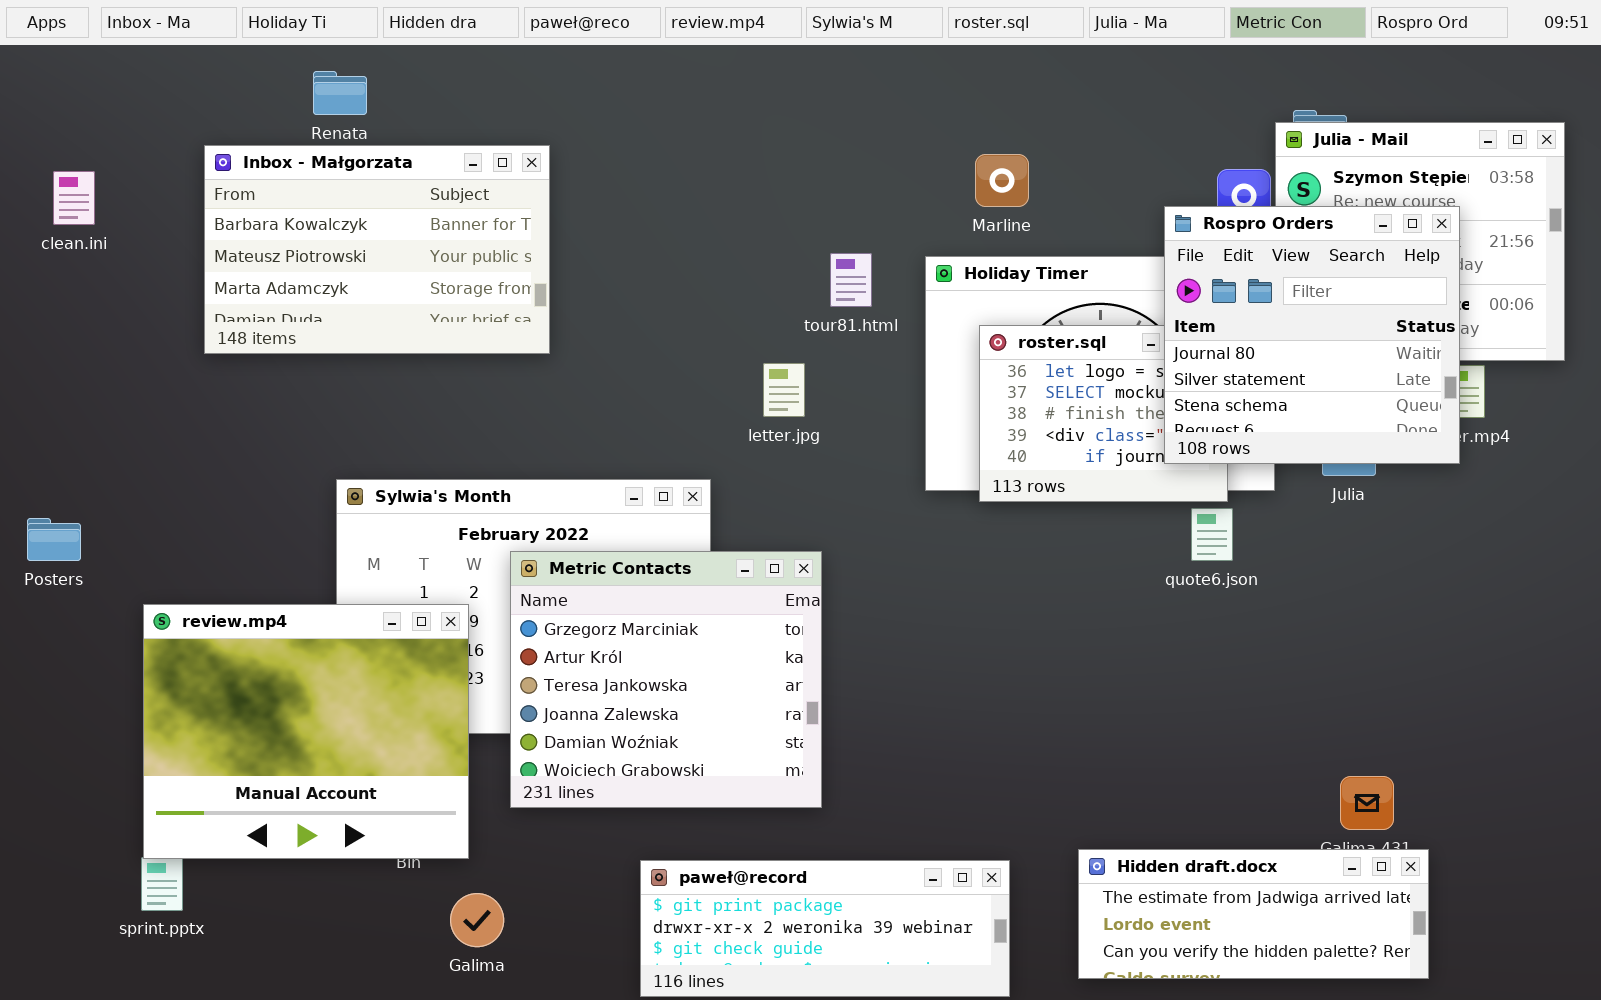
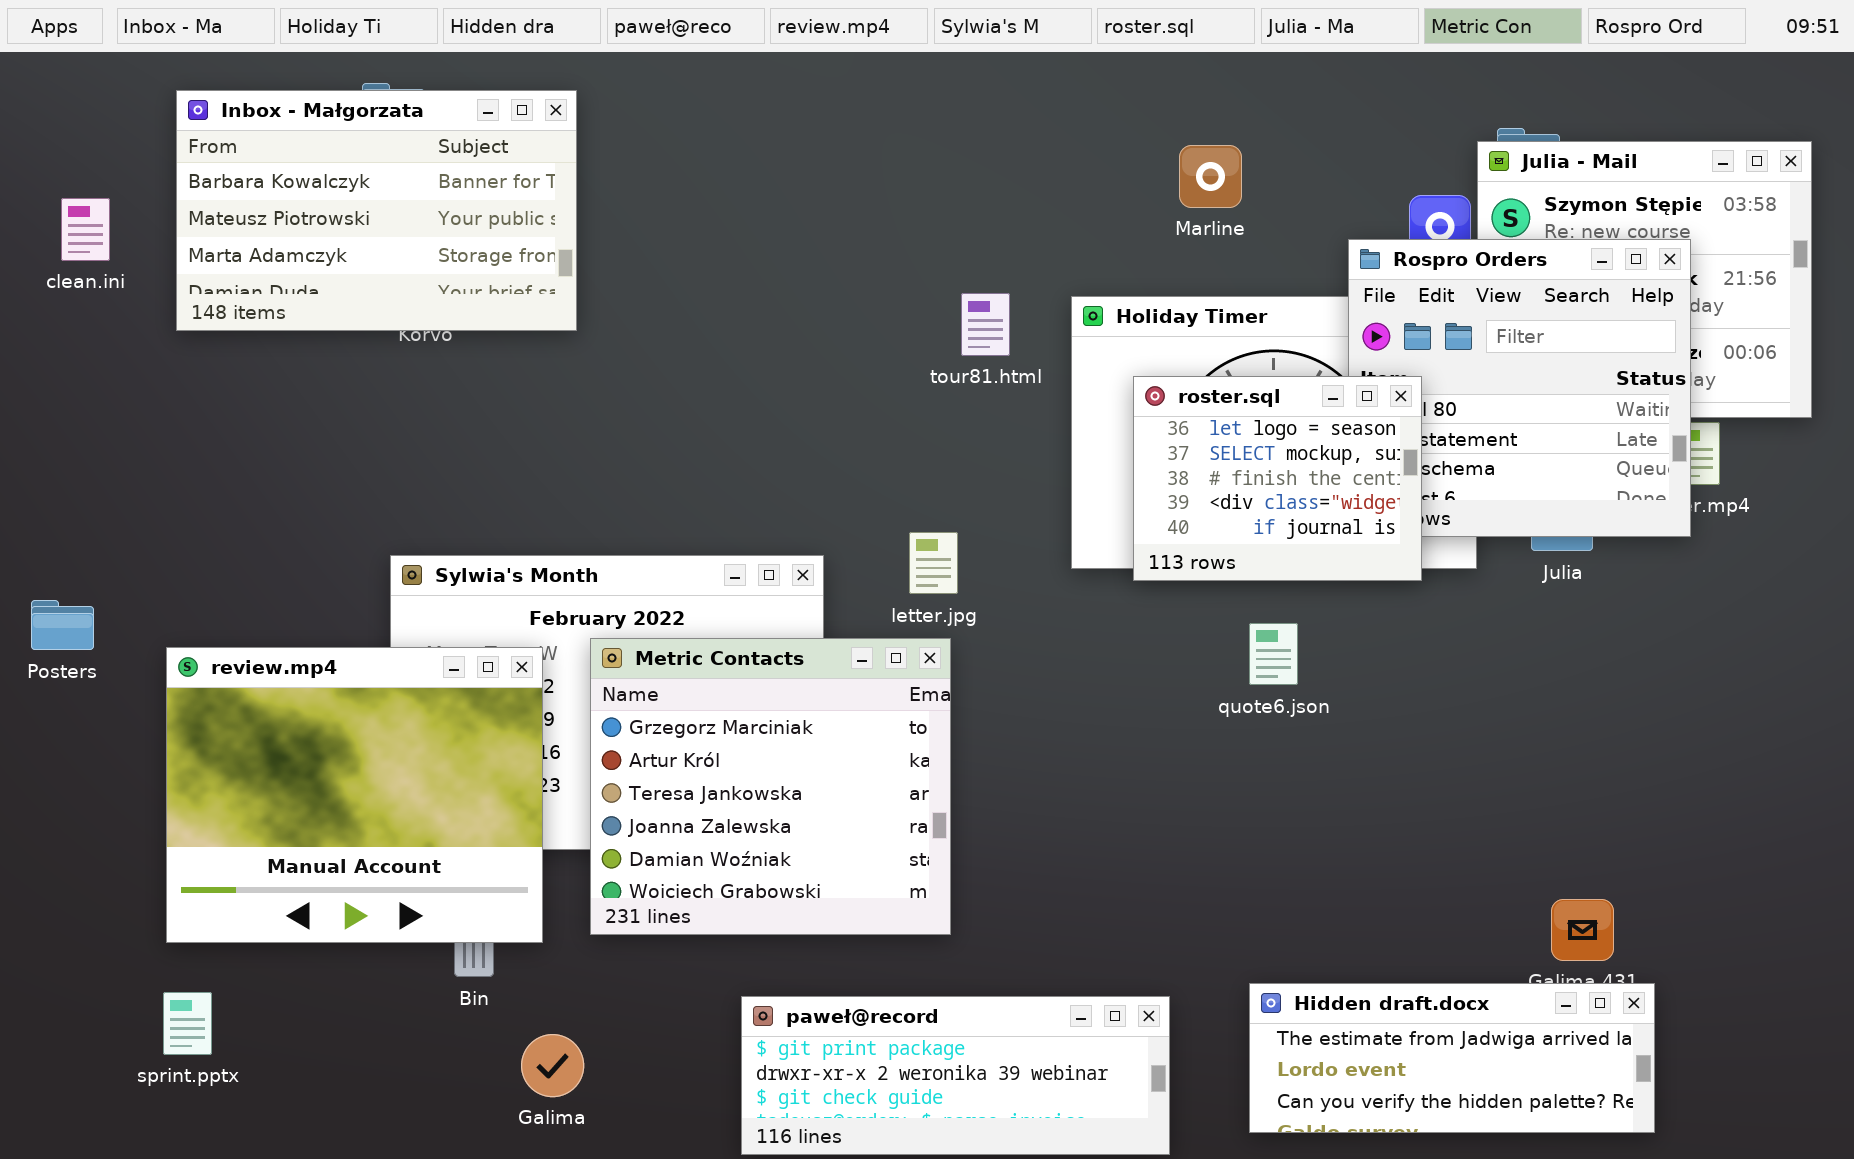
Inbox - Małgorzata: [204,145,550,354] -> [176,90,577,331], moved
Marline: [975,154,1029,207] -> [1179,145,1242,208], moved
roster.sql: [979,325,1228,502] -> [1133,376,1422,581], raised
letter.jpg: [763,363,805,417] -> [909,532,958,594], moved
quote6.json: [1191,508,1233,561] -> [1249,623,1298,685], moved
review.mp4: [143,604,469,859] -> [166,647,543,943], moved

